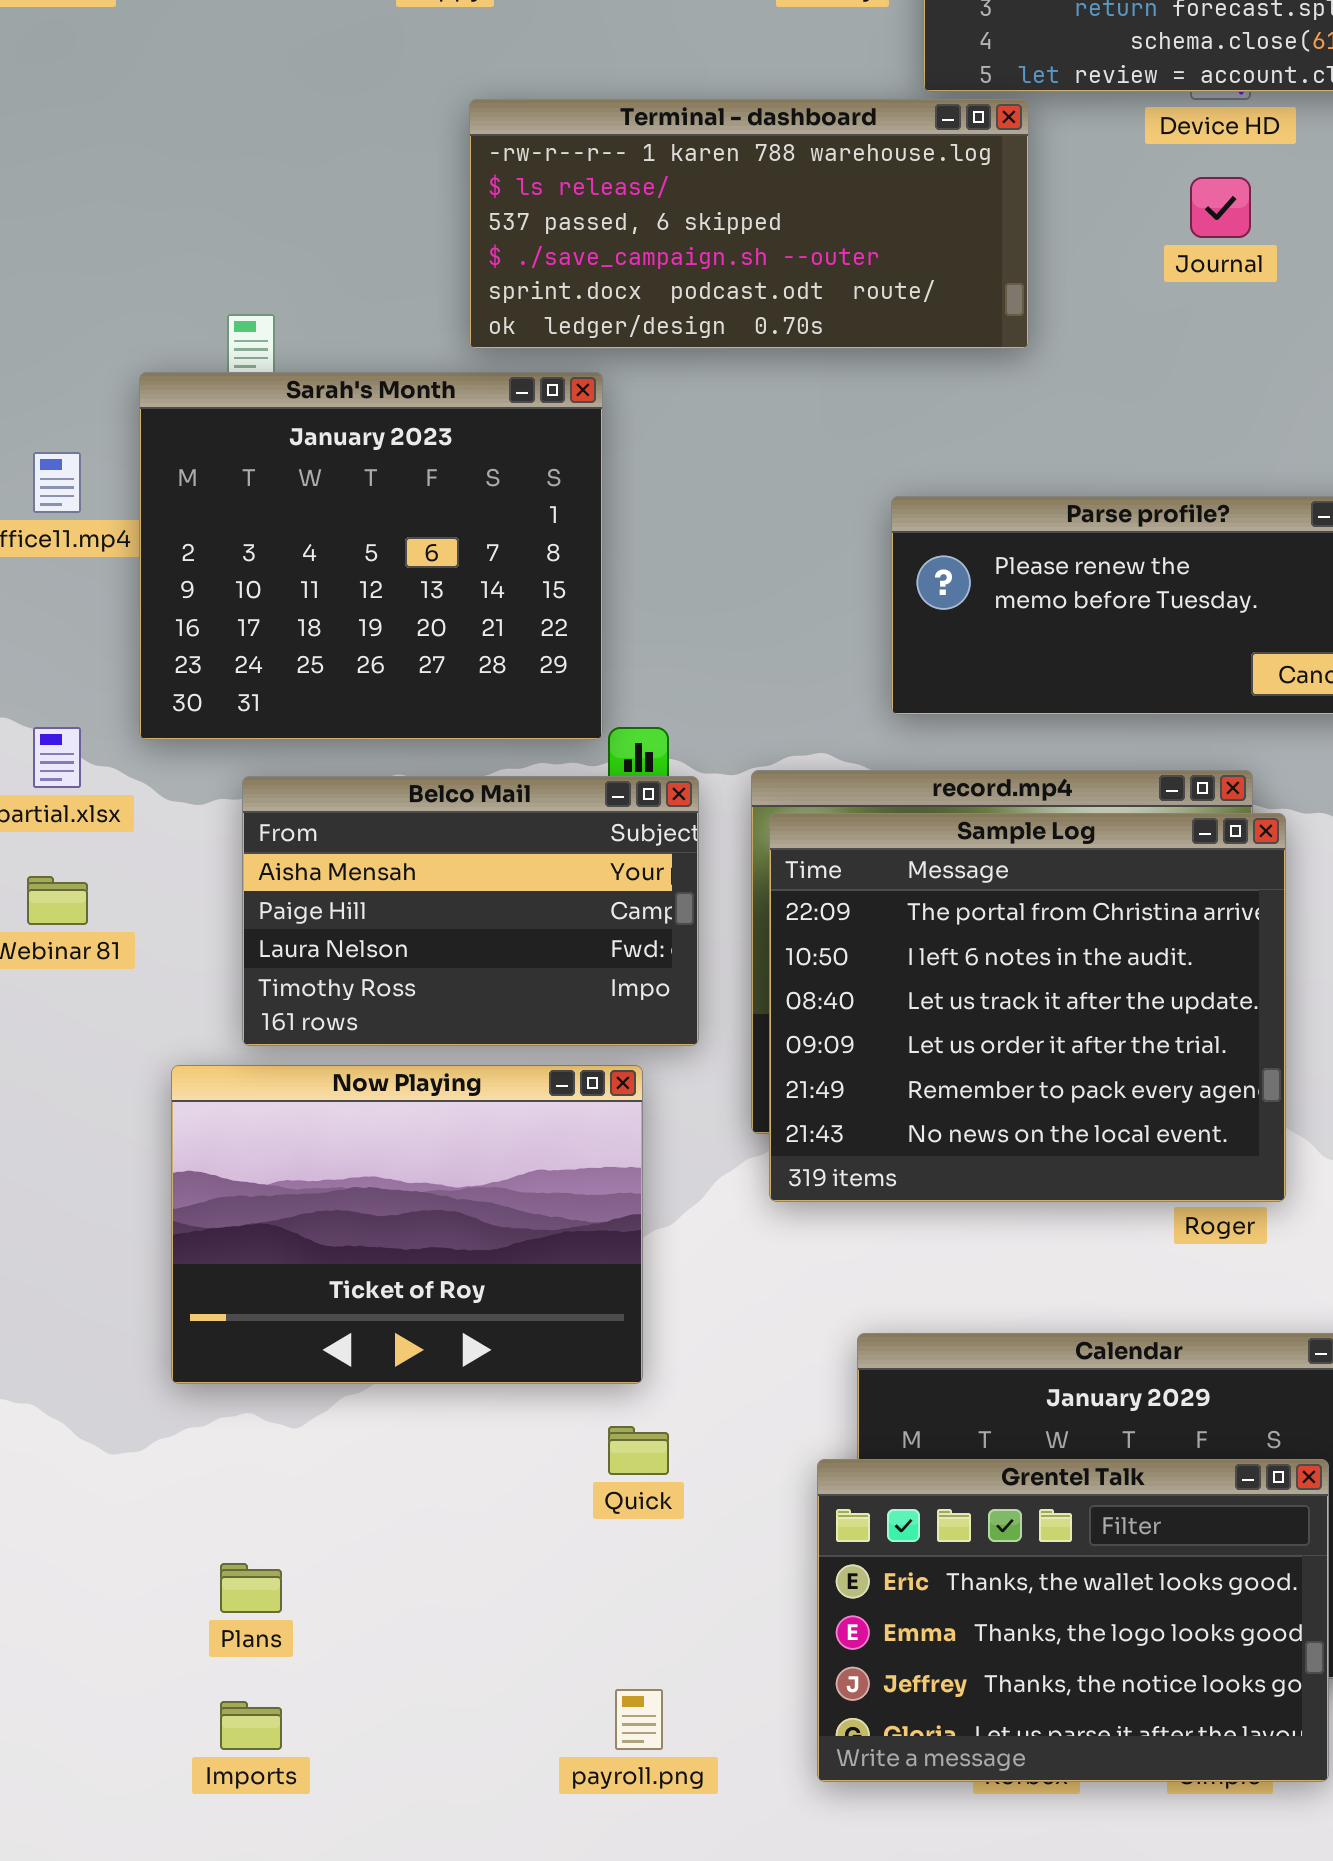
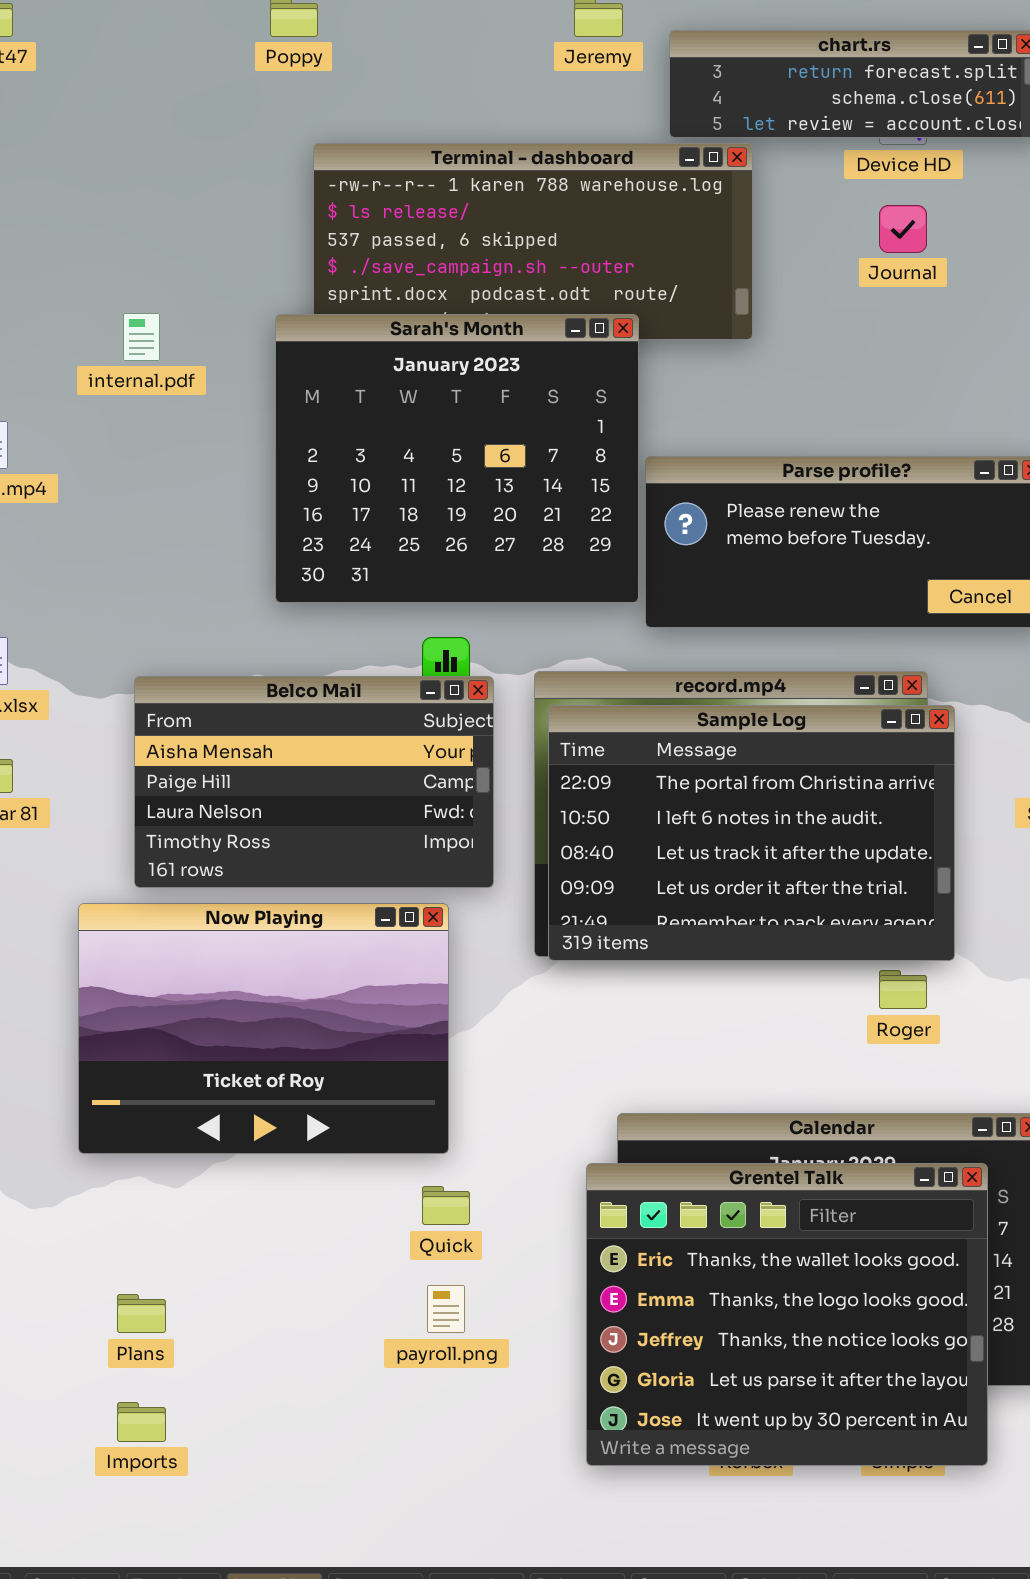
Sarah's Month: [139,372,603,740] -> [275,314,639,603], moved
Sample Log: [769,813,1286,1202] -> [548,705,955,961], resized
Grentel Talk: [817,1459,1329,1782] -> [586,1163,988,1466], resized
payroll.png: [615,1689,663,1750] -> [427,1285,465,1333], moved

